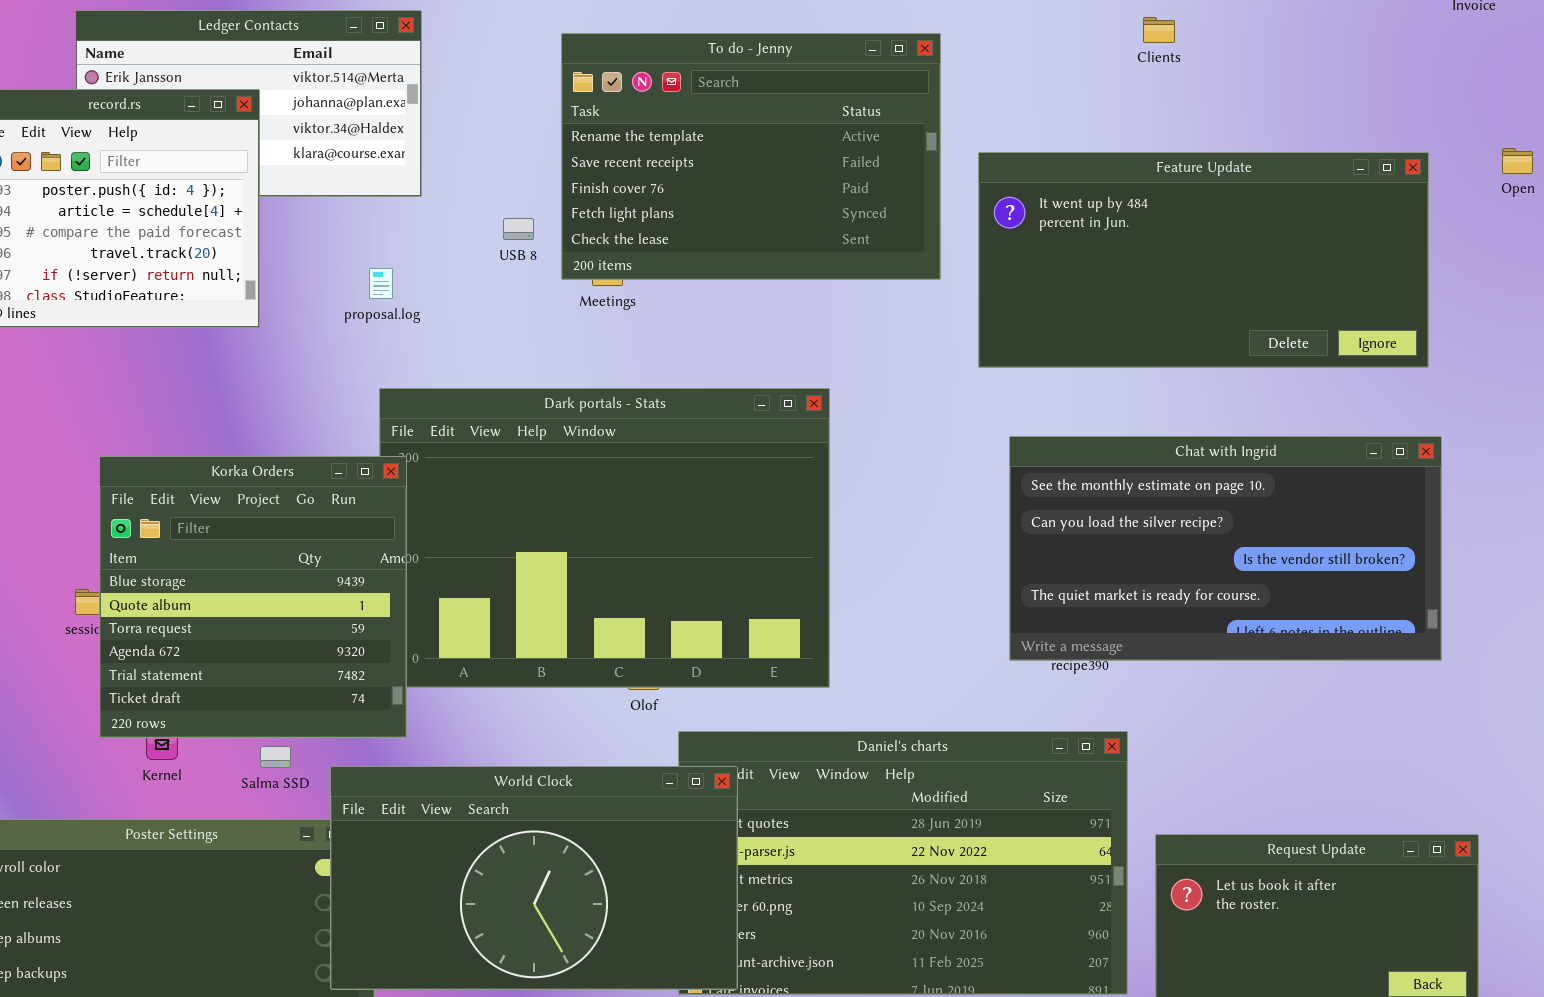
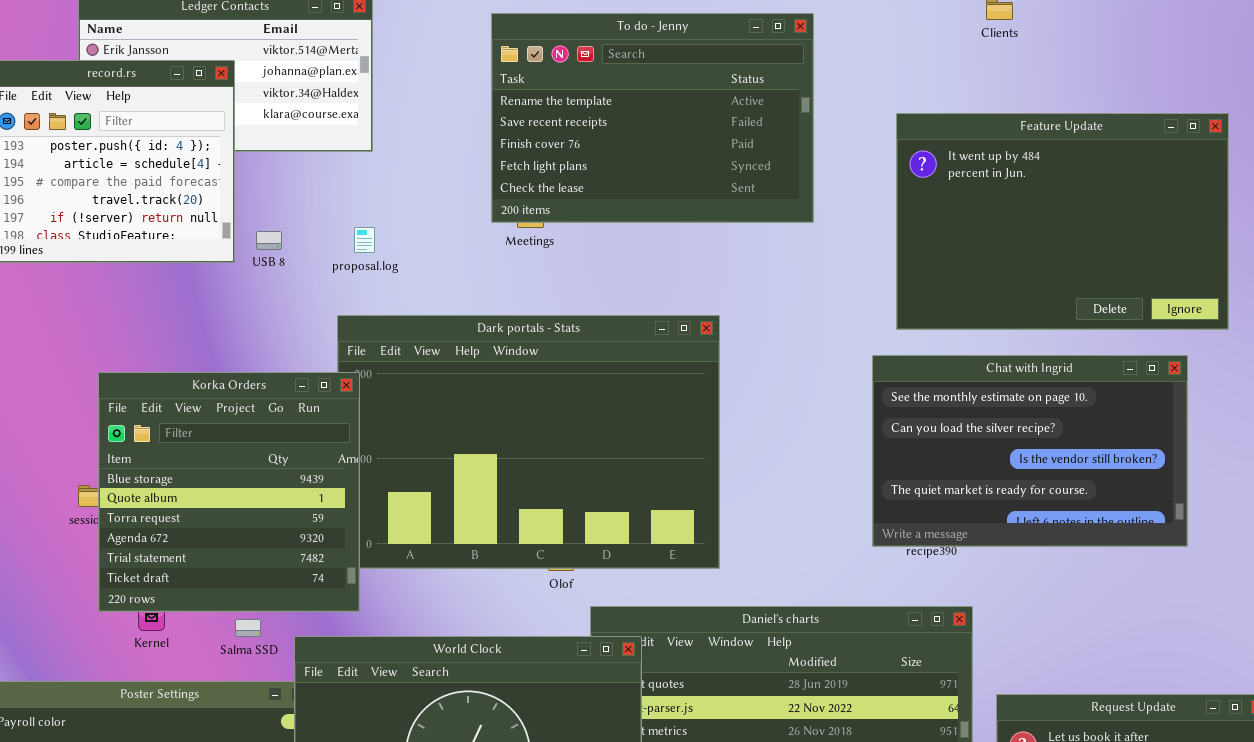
Feature Update: [978,152,1429,368] -> [896,113,1229,330], resized
USB 8: [503,218,534,240] -> [256,231,282,250], moved
proposal.log: [369,268,393,299] -> [354,227,375,253], moved
Chat with Ingrid: [1009,436,1442,661] -> [872,355,1188,547], resized

